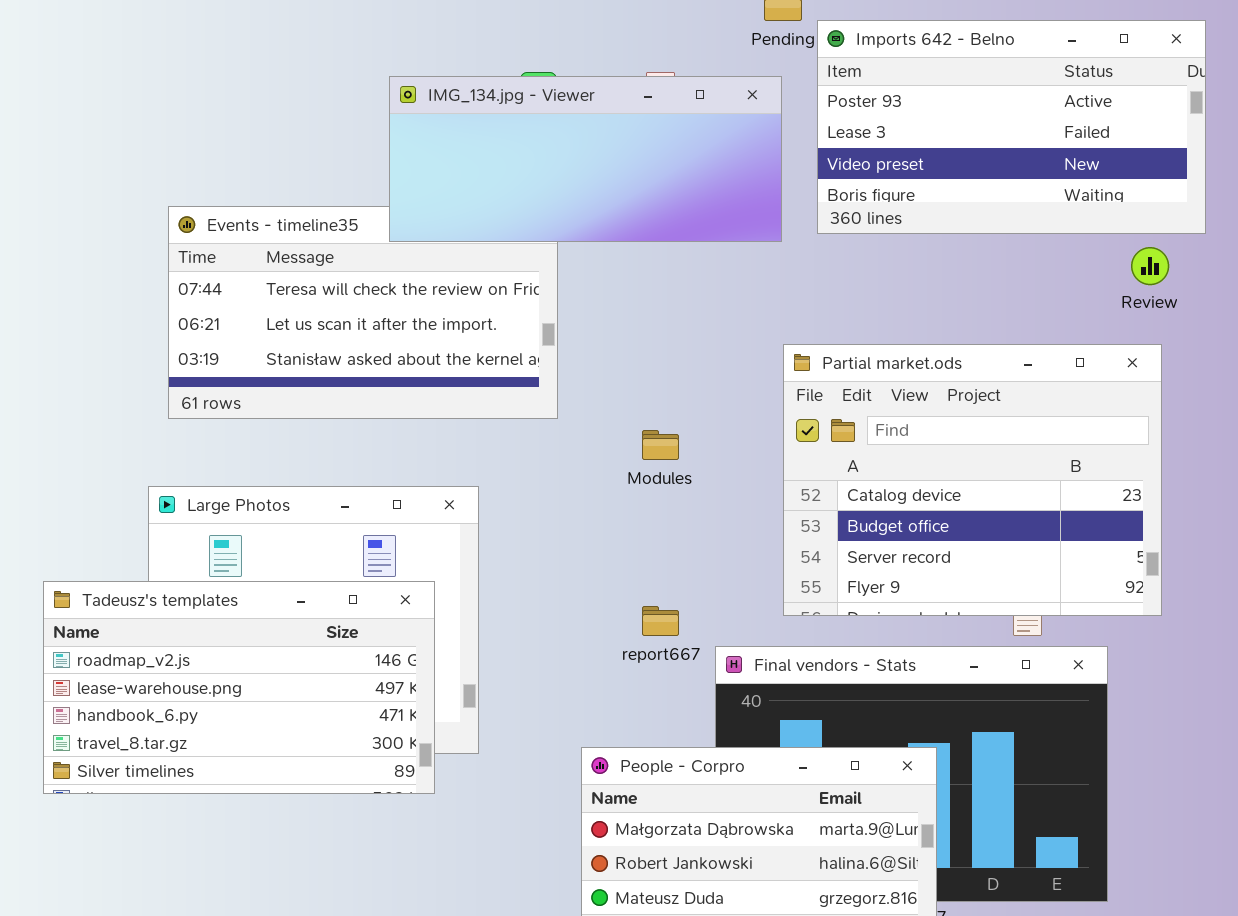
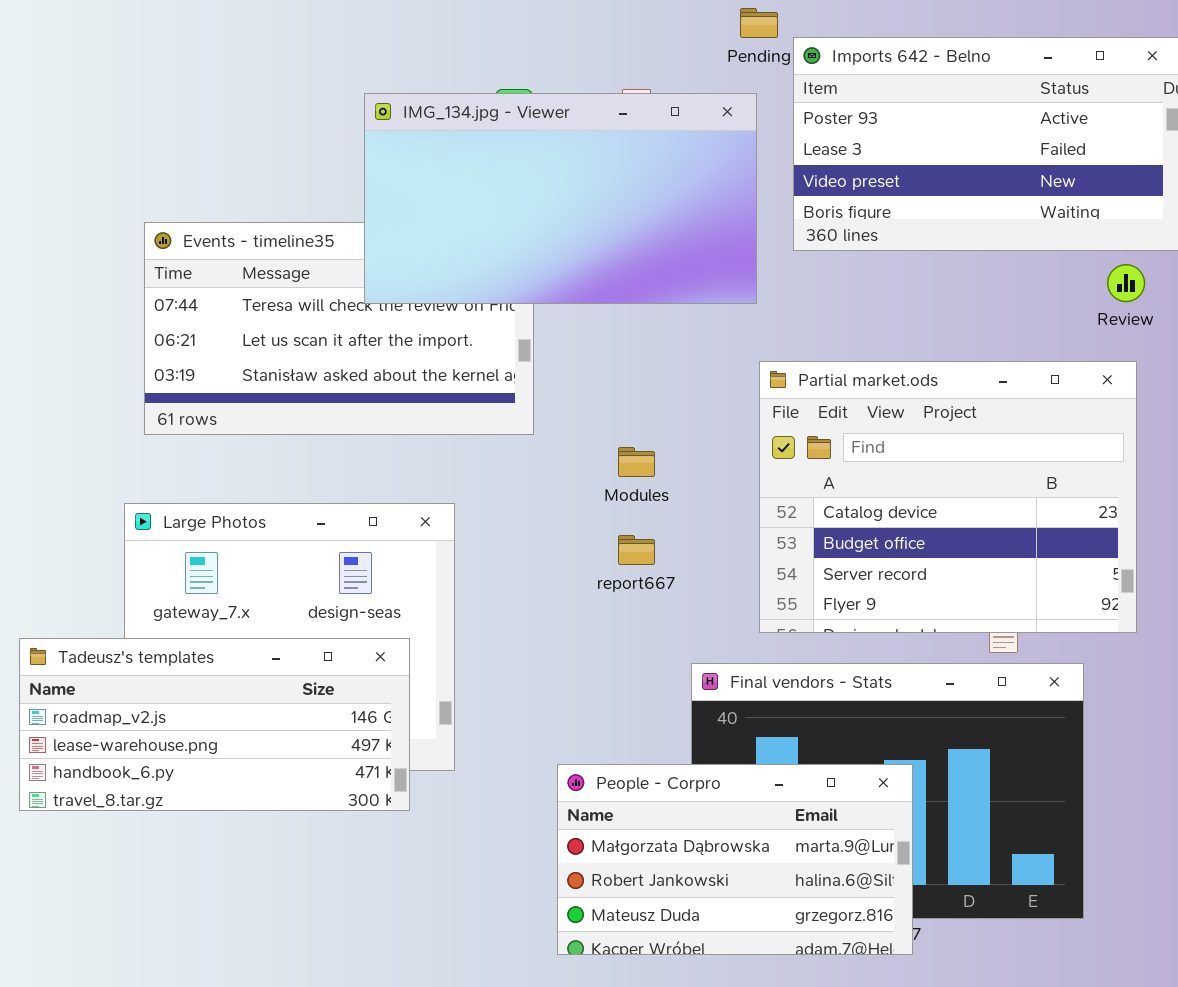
IMG_134.jpg - Viewer: [389,76,782,242] -> [364,93,757,304], resized
Tadeusz's templates: [43,581,435,794] -> [19,638,410,811], resized
report667: [642,606,679,636] -> [618,535,655,565], moved

